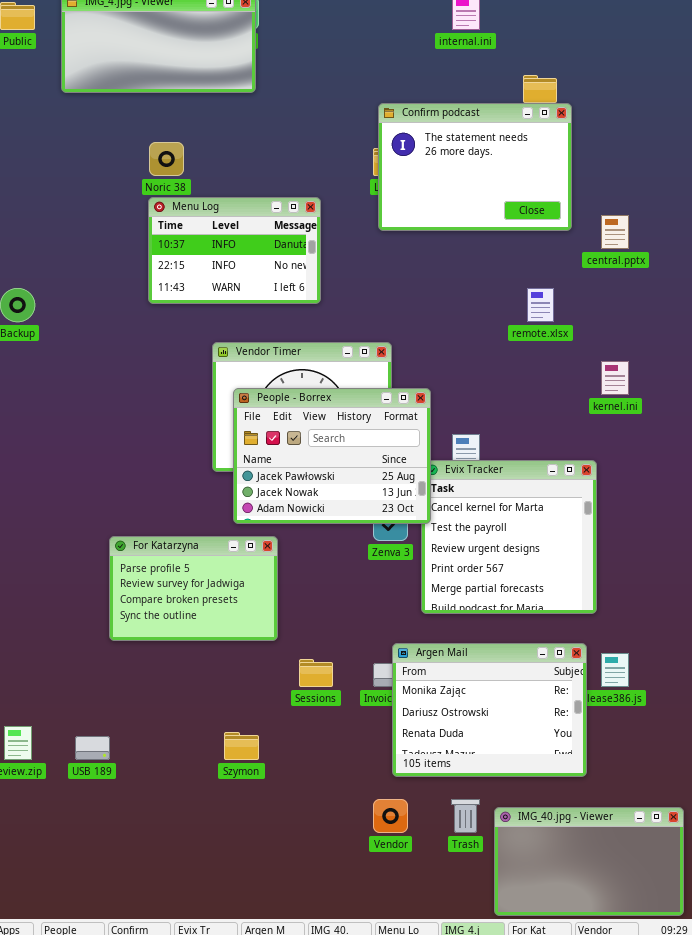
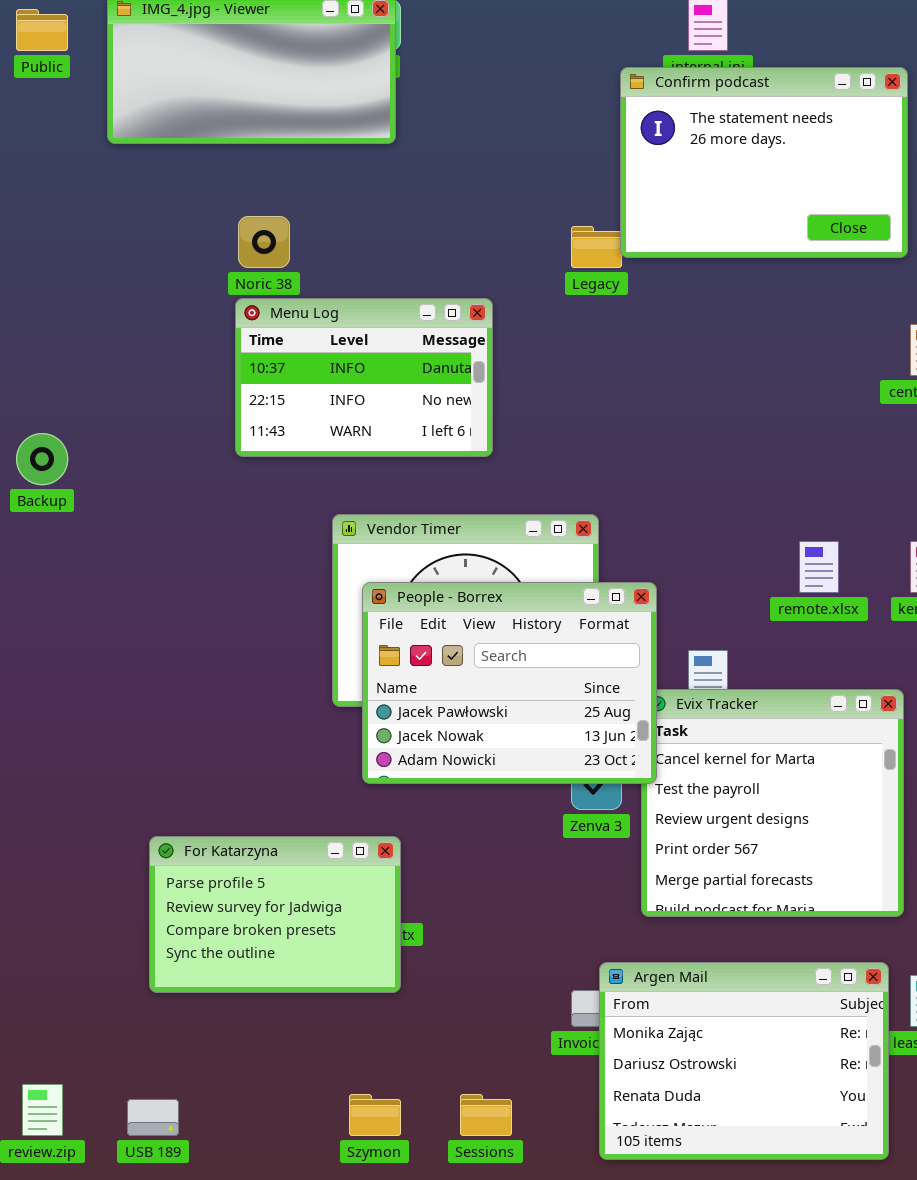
Confirm podcast: [378,103,572,231] -> [620,67,908,258], moved
remote.xlsx: [527,288,554,322] -> [799,541,839,593], moved
For Katarzyna: [109,536,278,641] -> [149,836,401,993], moved
Sessions: [299,659,333,687] -> [460,1094,512,1136], moved

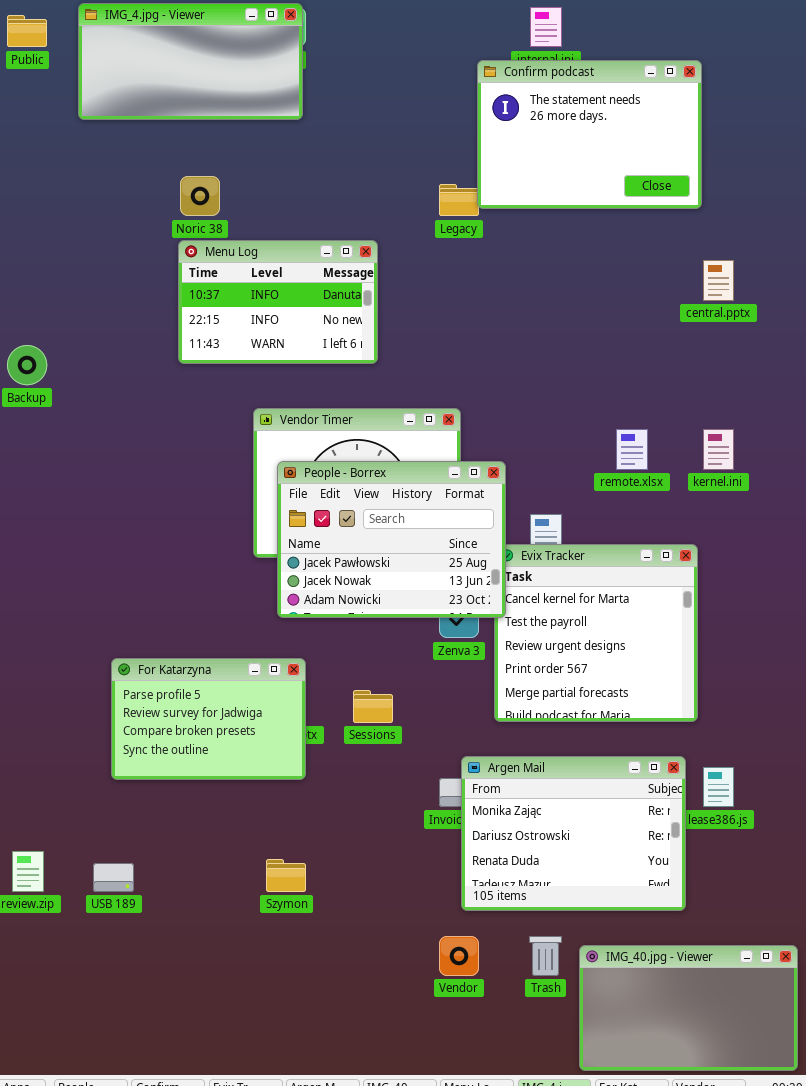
Sessions: [460,1094,512,1136] -> [353,690,393,723], moved

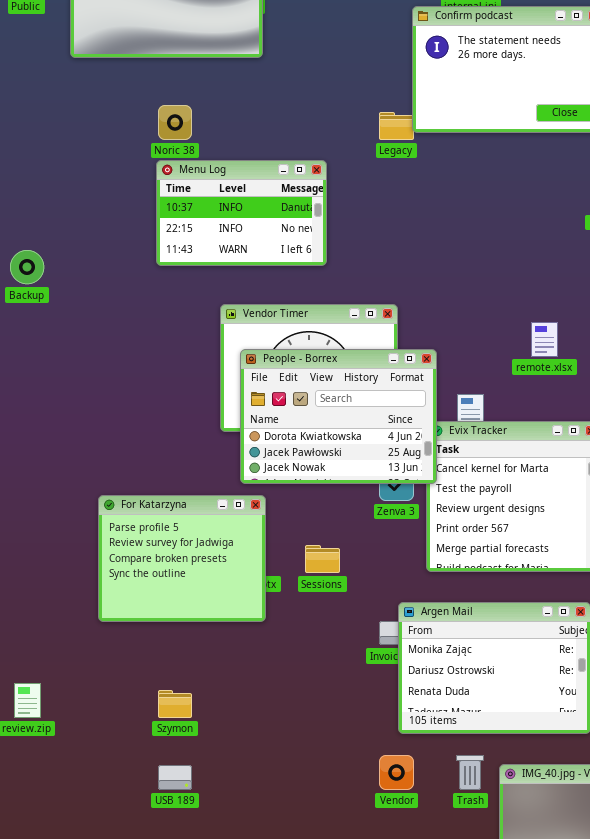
People - Borrex: [277,461,506,618] -> [240,349,437,484], scrolled up 1 row
For Katarzyna: [111,658,306,780] -> [98,495,266,622], resized
Szymon: [266,859,306,892] -> [158,690,192,718], moved
USB 189: [93,863,134,892] -> [158,765,192,790], moved

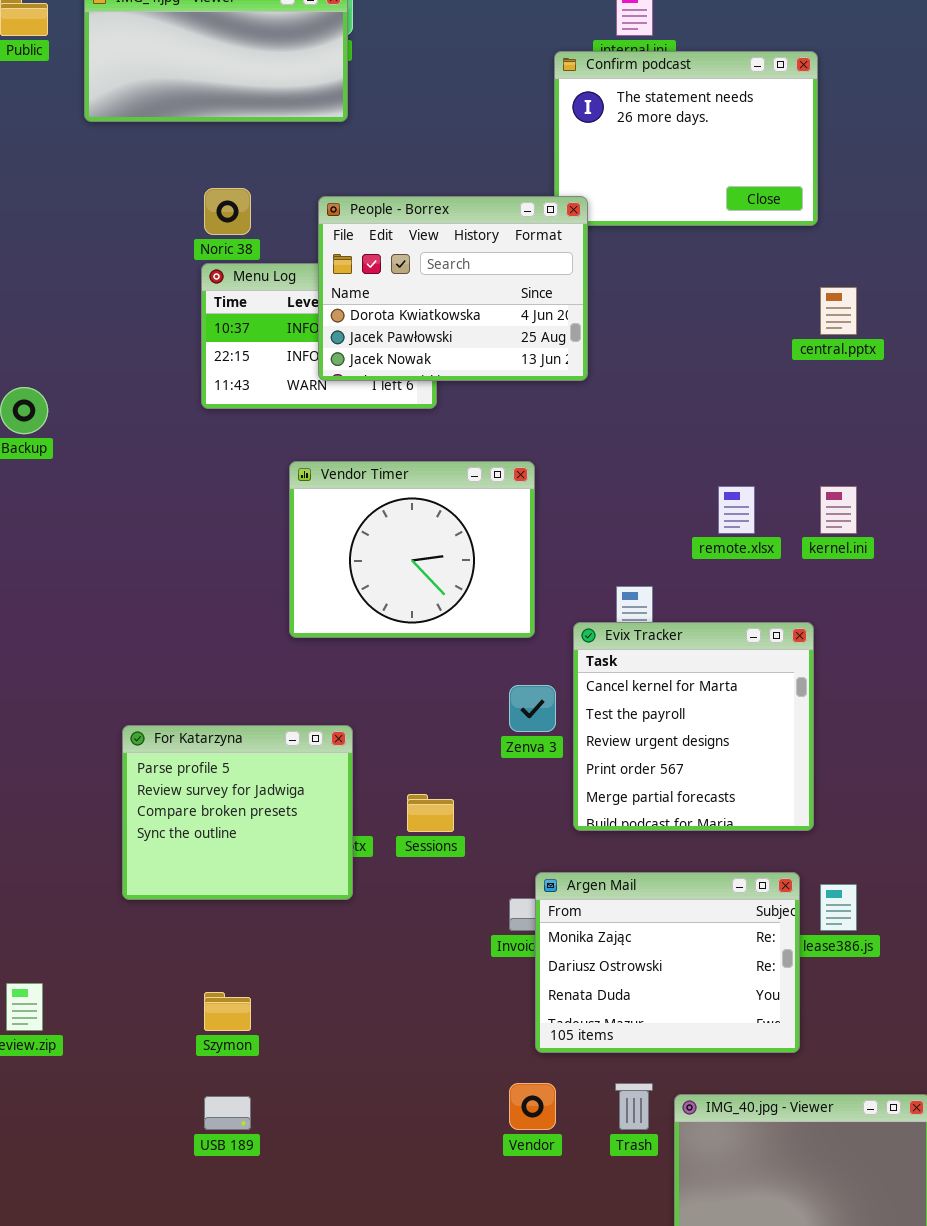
People - Borrex: [240,349,437,484] -> [318,196,588,381], moved

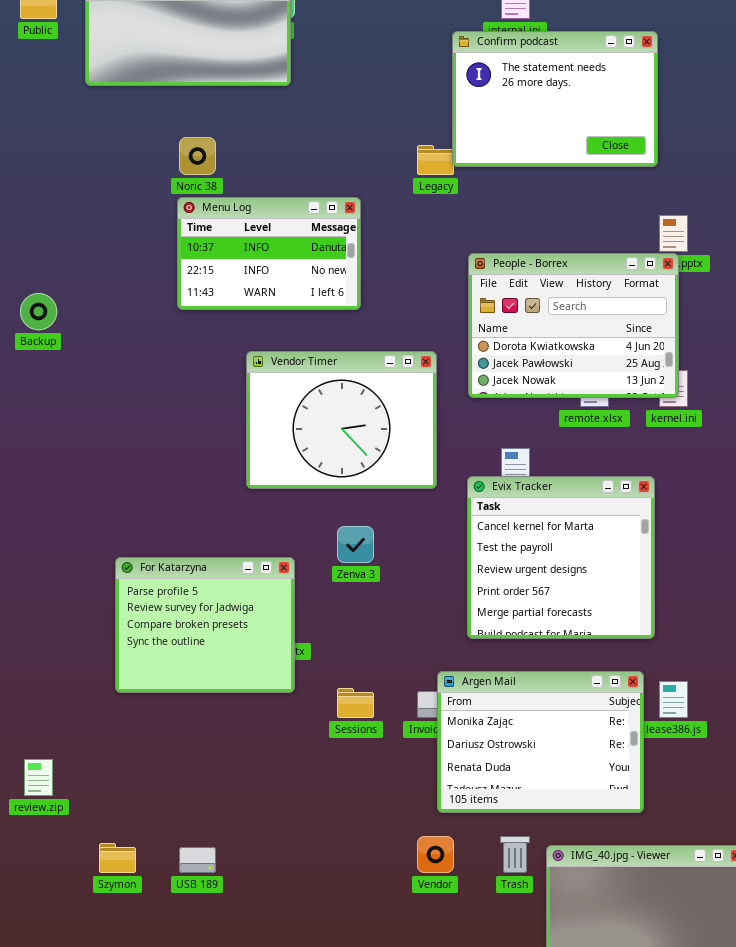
People - Borrex: [318,196,588,381] -> [468,253,679,398], moved
Zenva 3: [509,685,556,732] -> [337,526,374,563], moved
Sessions: [407,794,454,832] -> [337,688,374,718], moved
Szymon: [204,992,251,1031] -> [99,843,136,873], moved

